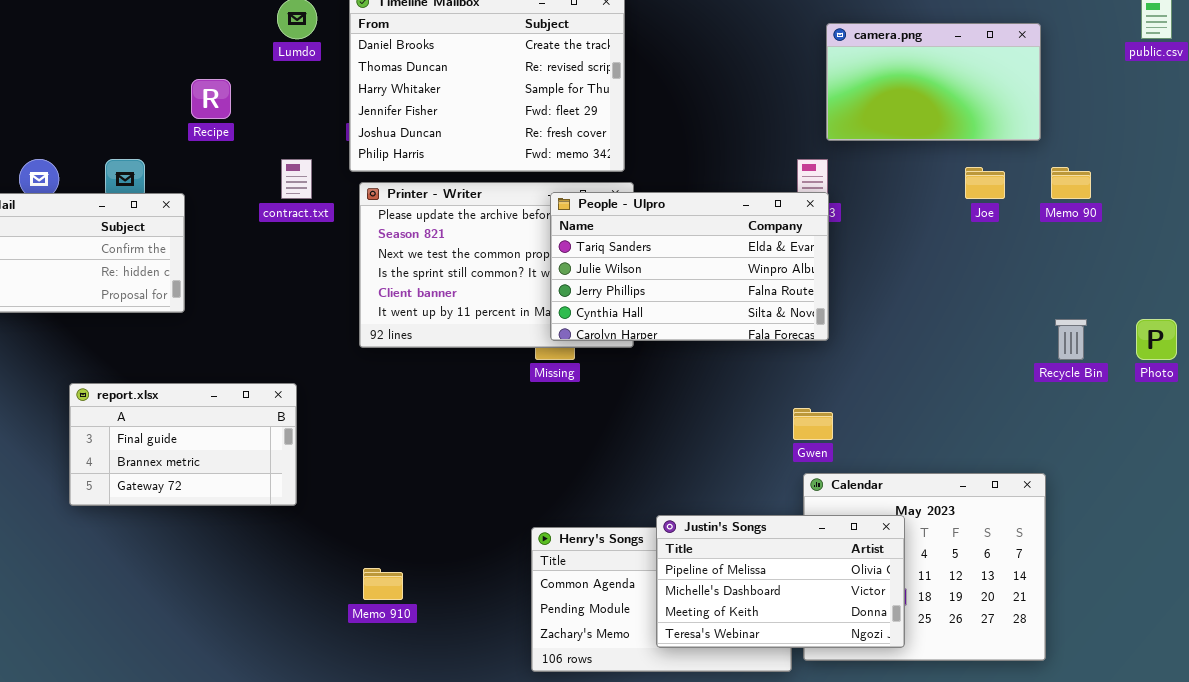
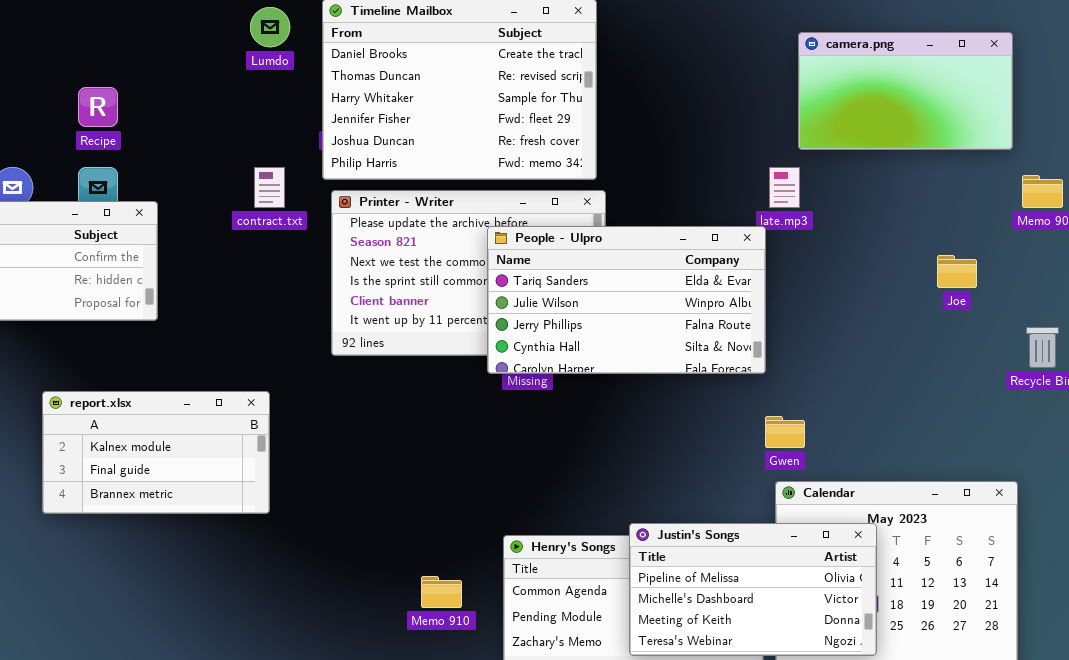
Recipe: [191,79,231,119] -> [78,87,118,127], moved
Joe: [965,167,1005,199] -> [937,255,977,288], moved
People - Ulpro: [550,192,829,341] -> [487,226,766,374], moved
report.xlsx: [69,383,297,506] -> [42,391,270,514], scrolled up 1 row
Memo 910: [363,568,403,600] -> [421,576,462,608], moved

